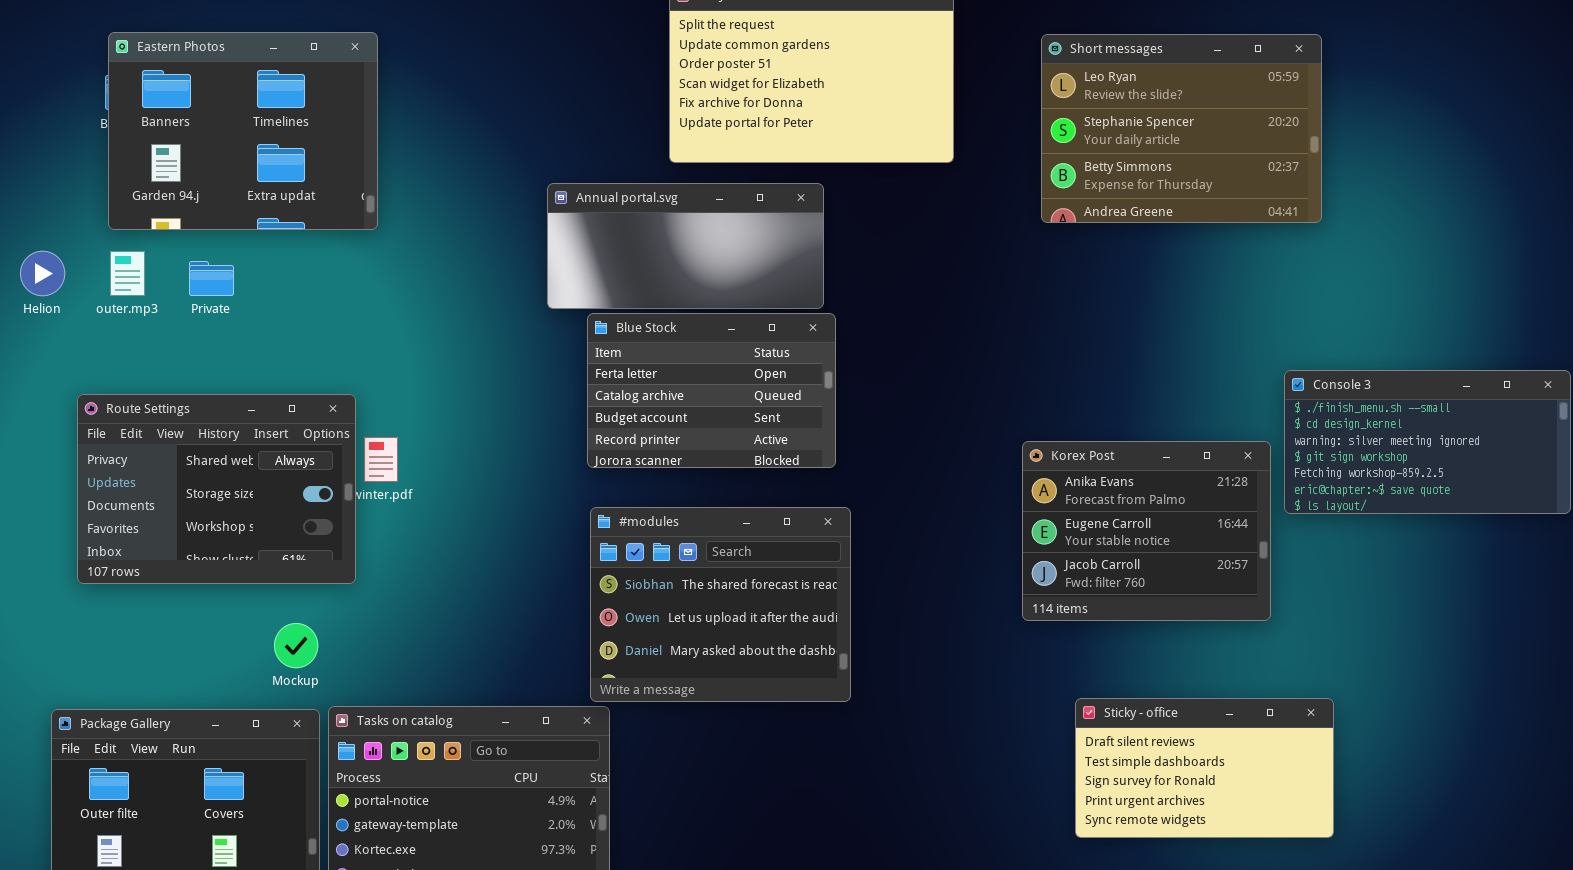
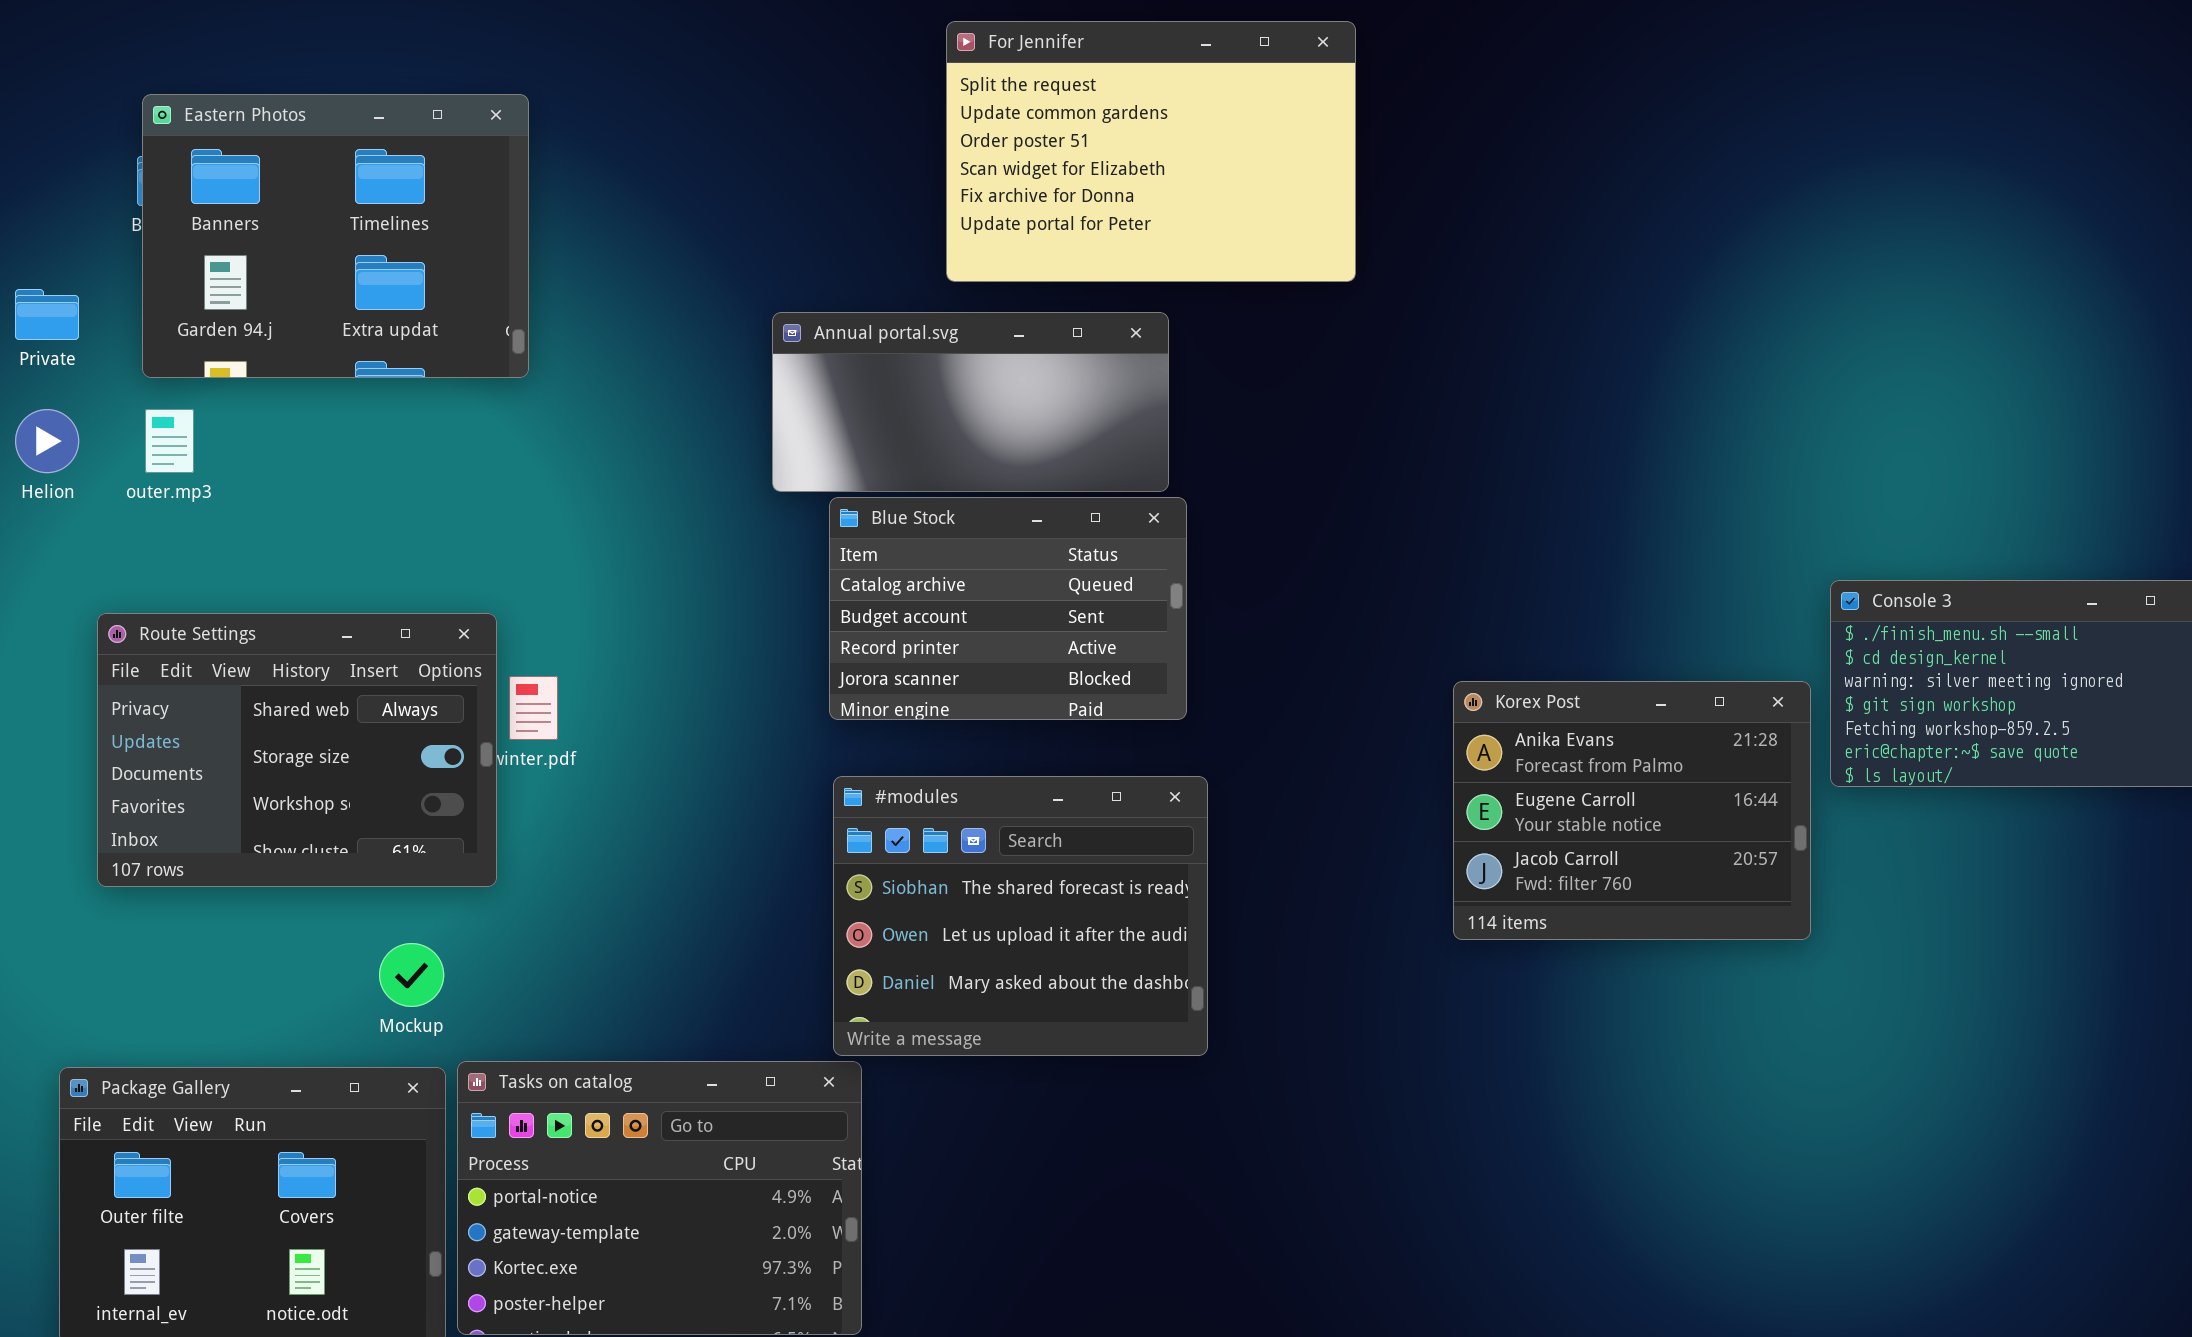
Short messages: [1041,34,1322,223] -> none, closed
Private: [189,261,234,296] -> [15,289,79,340], moved
Blue Stock: [587,313,836,468] -> [829,497,1187,720], scrolled down 1 row
Sticky - office: [1075,698,1334,838] -> none, closed

